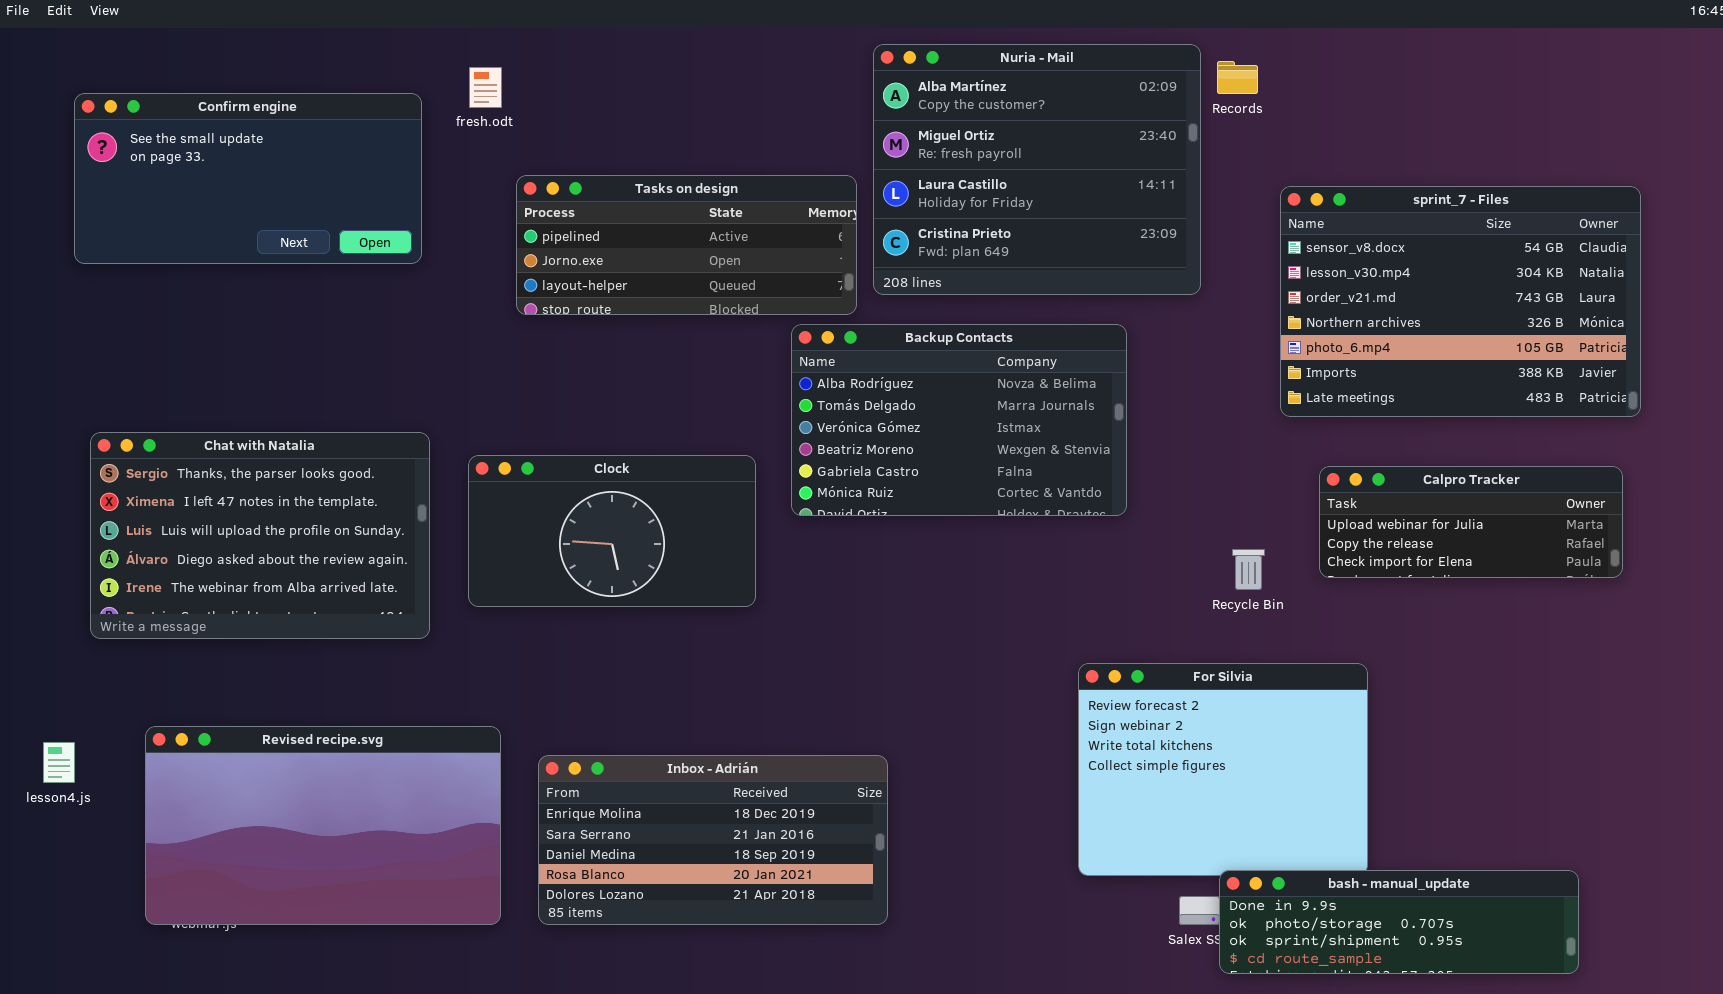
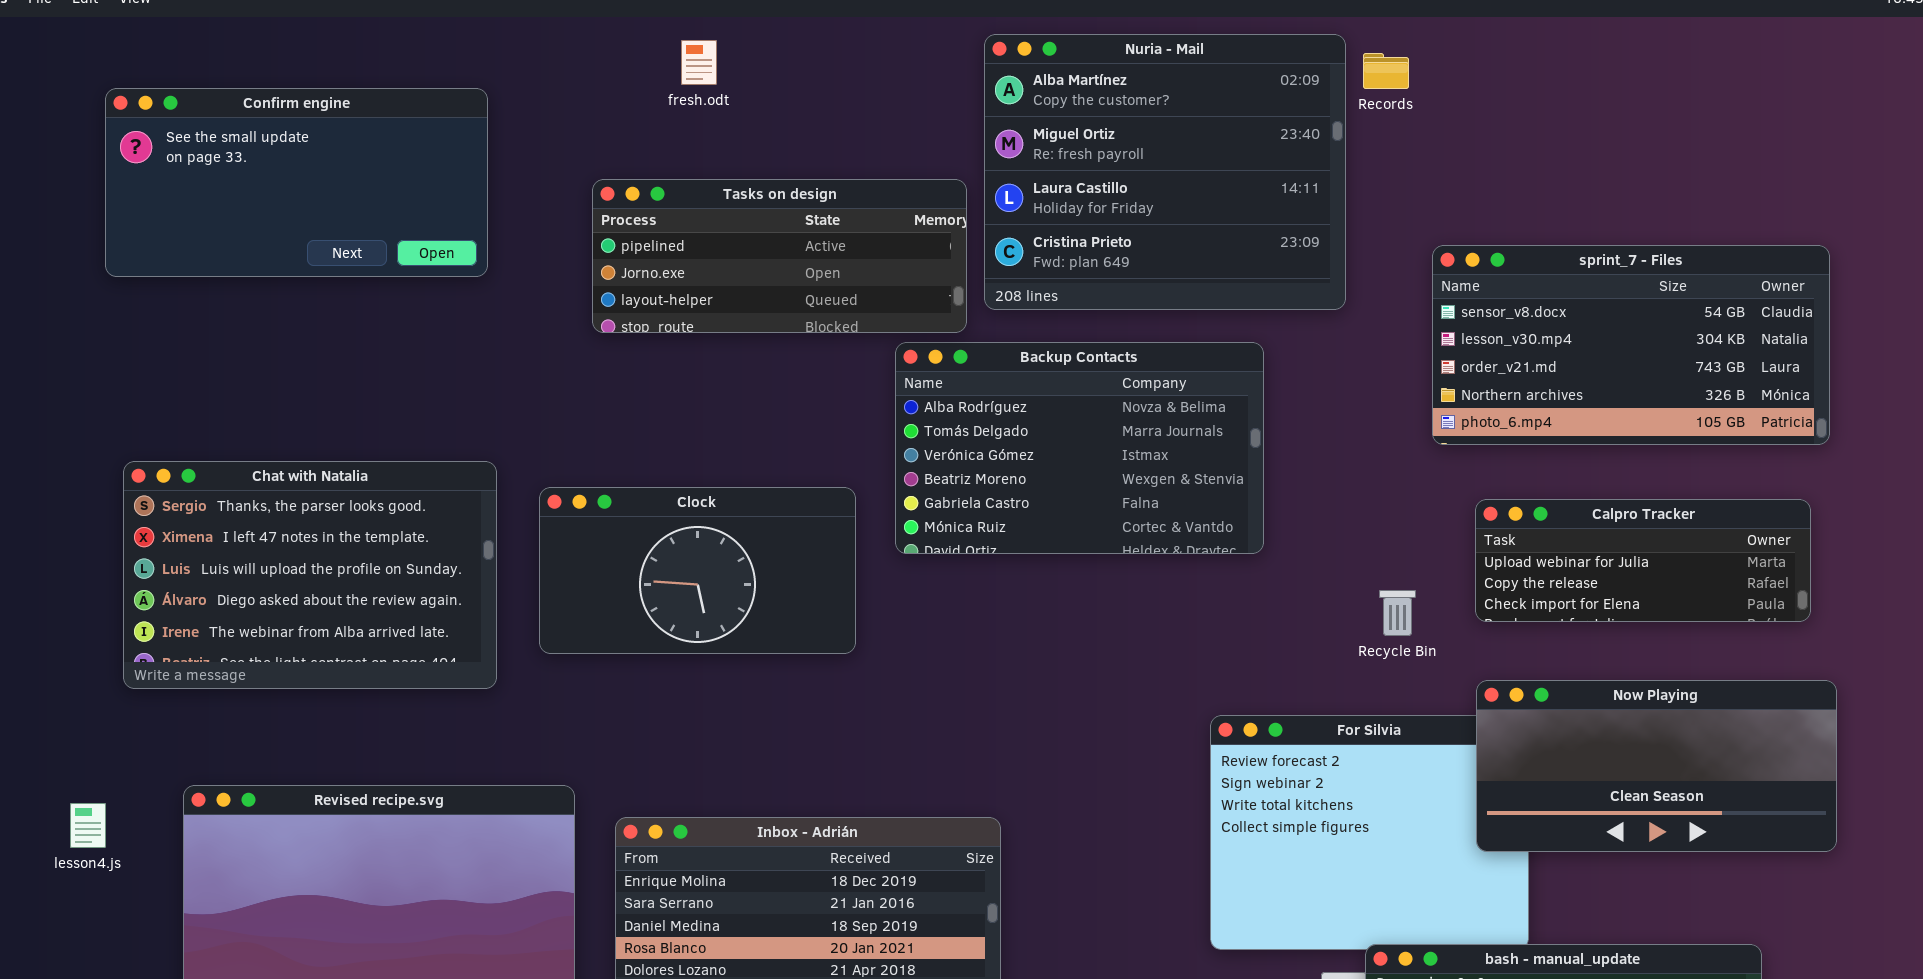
fresh.odt: [469,67,502,108] -> [681,40,717,85], moved
sprint_7 - Files: [1280,186,1641,417] -> [1432,245,1830,445], resized
Now Playing: none -> [1476,680,1837,852], opened

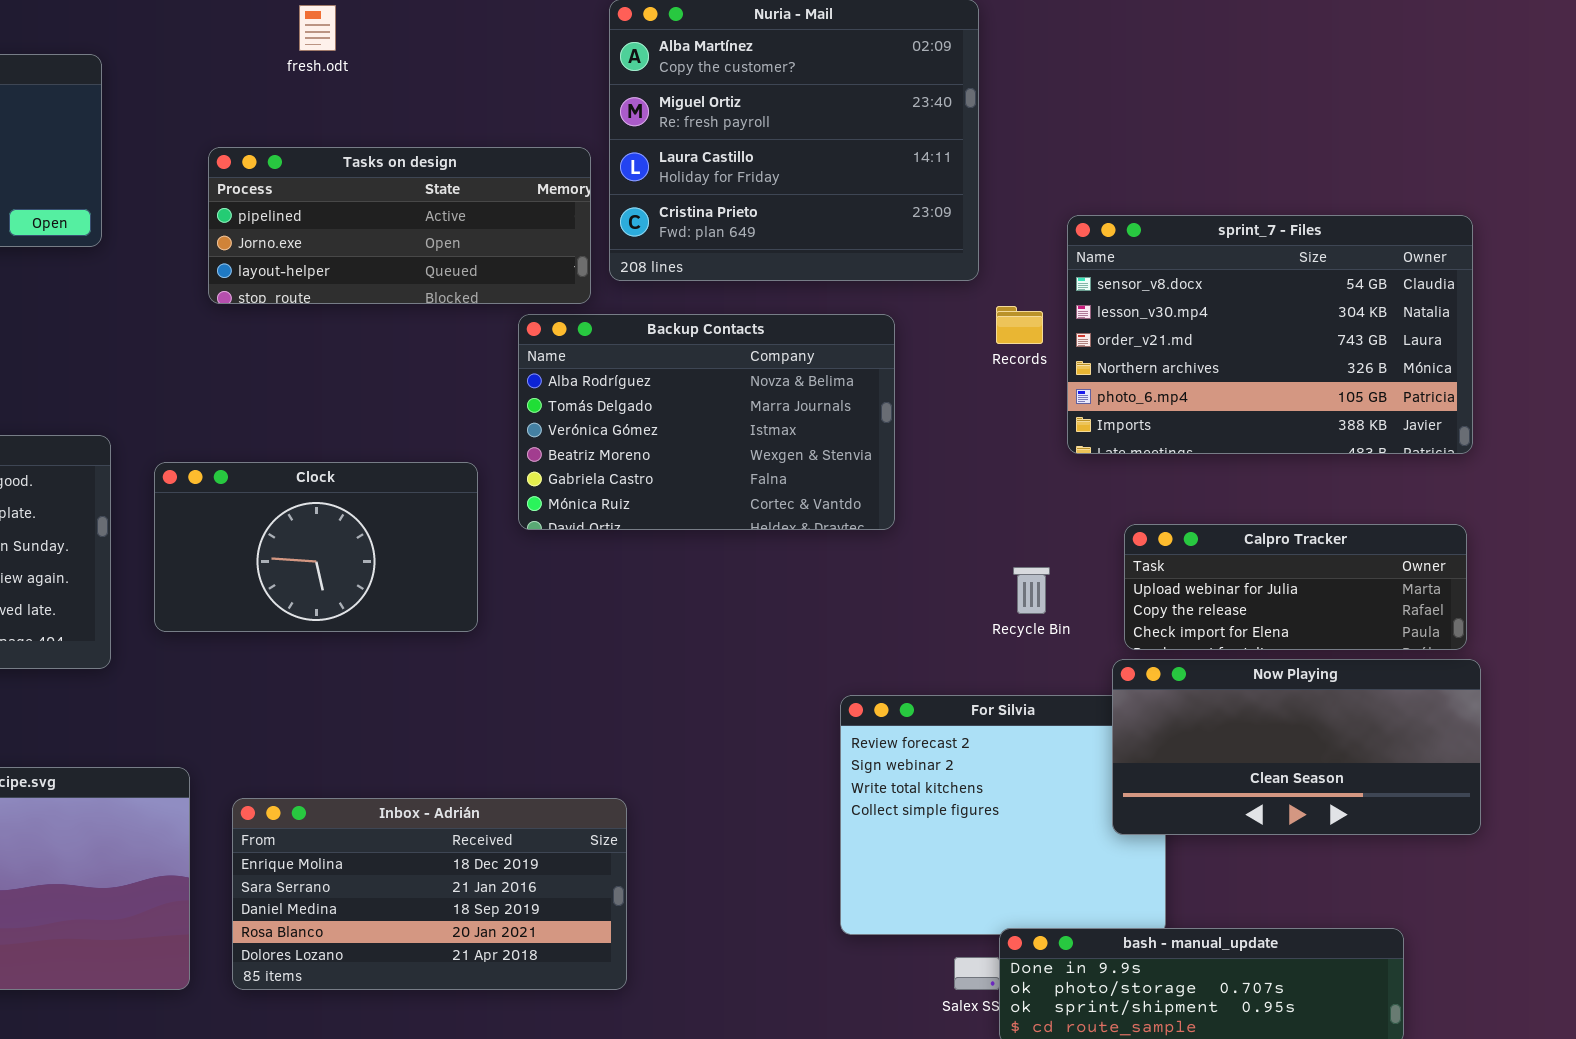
Records: [1363,53,1409,89] -> [996,306,1043,344], moved
sprint_7 - Files: [1432,245,1830,445] -> [1067,215,1473,454], resized
Calpro Tracker: [1475,499,1811,622] -> [1124,524,1467,650], moved

